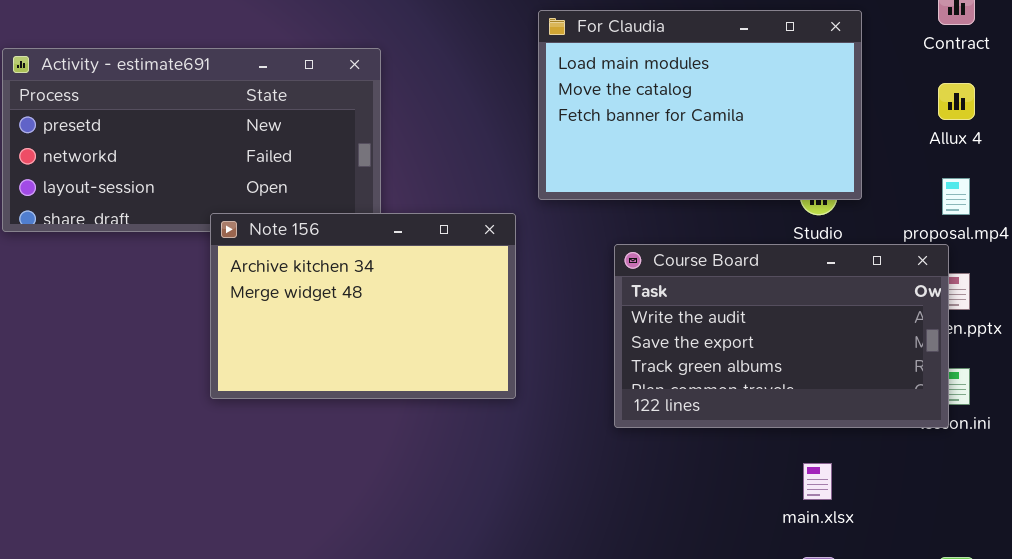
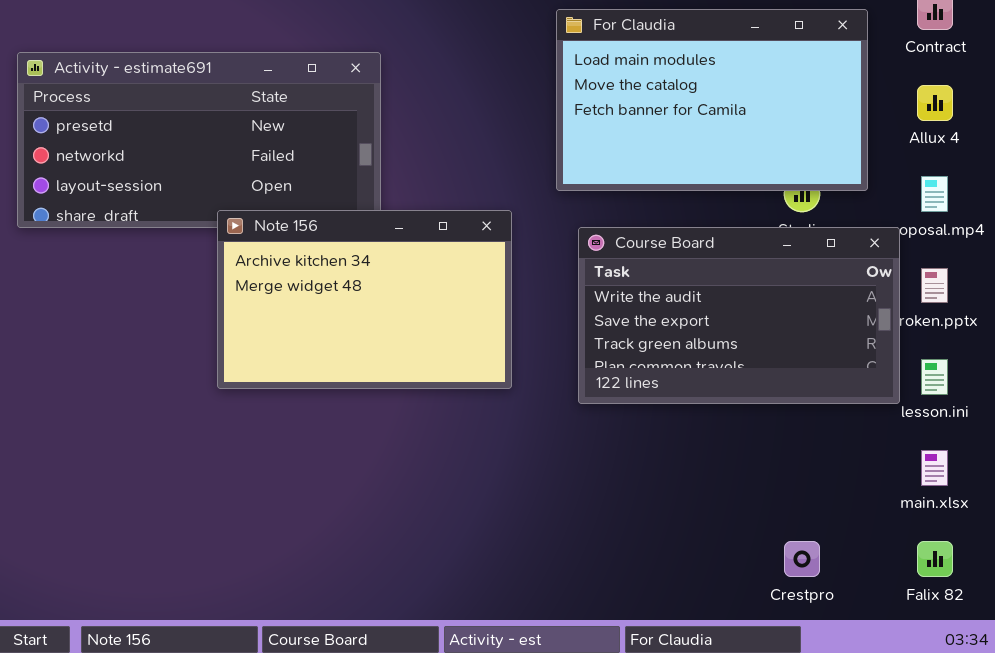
For Claudia: [538,10,862,200] -> [556,9,868,191], moved
Course Board: [614,244,949,428] -> [578,227,900,404], moved
main.xlsx: [803,463,832,500] -> [921,450,948,486], moved

